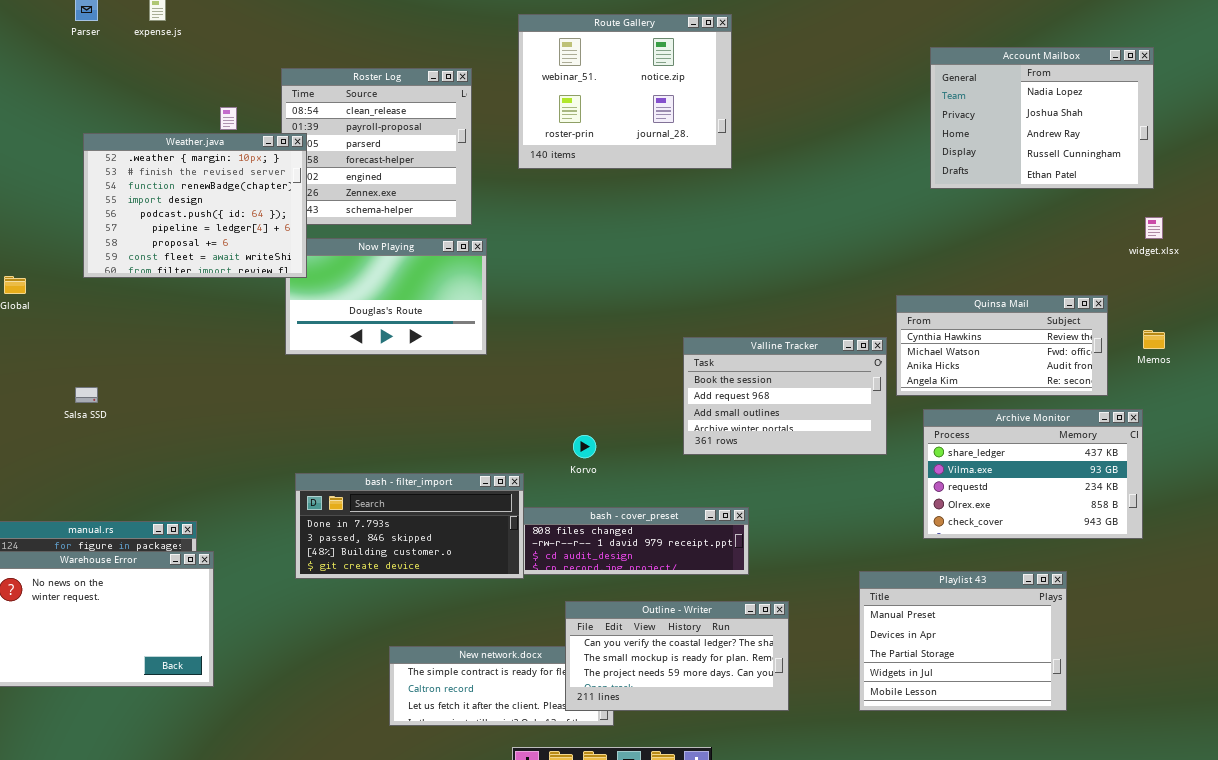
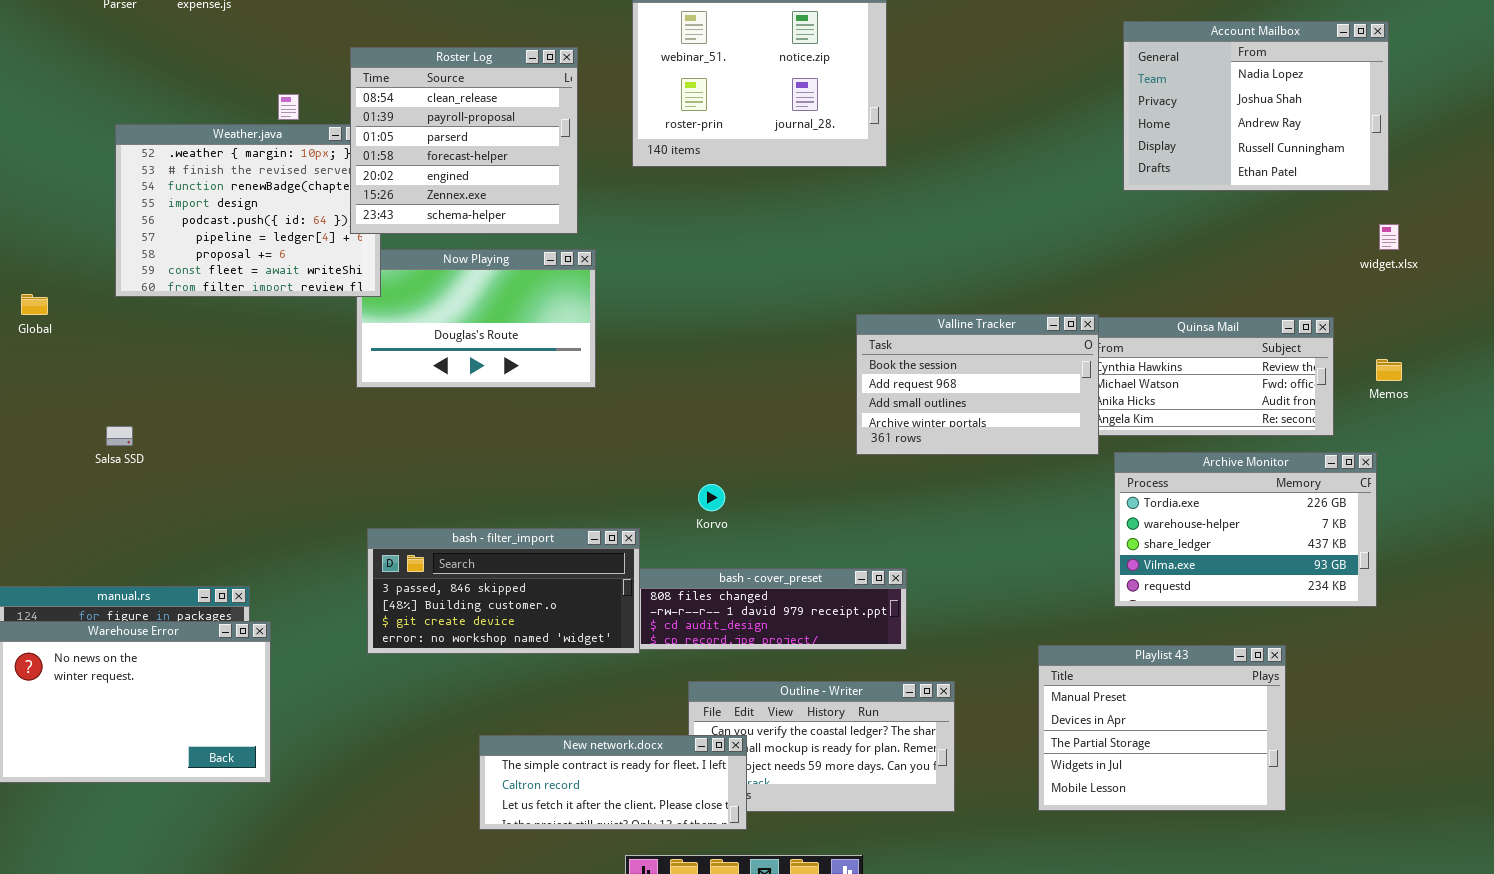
Roster Log: [281,68,472,225] -> [350,47,578,234], raised
Valline Tracker: [683,337,887,455] -> [856,314,1099,455], moved
Archive Monitor: [923,409,1143,539] -> [1114,452,1377,607], scrolled up 2 rows
bash - filter_import: [295,473,524,579] -> [367,528,640,654], scrolled down 1 row
New network.docx: [389,646,614,726] -> [479,735,747,830], raised

